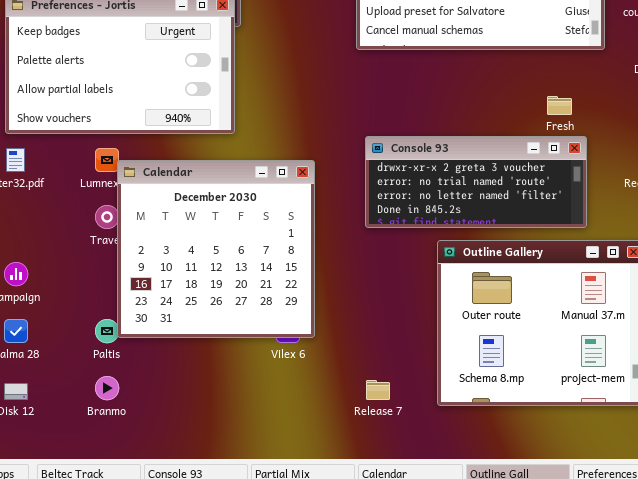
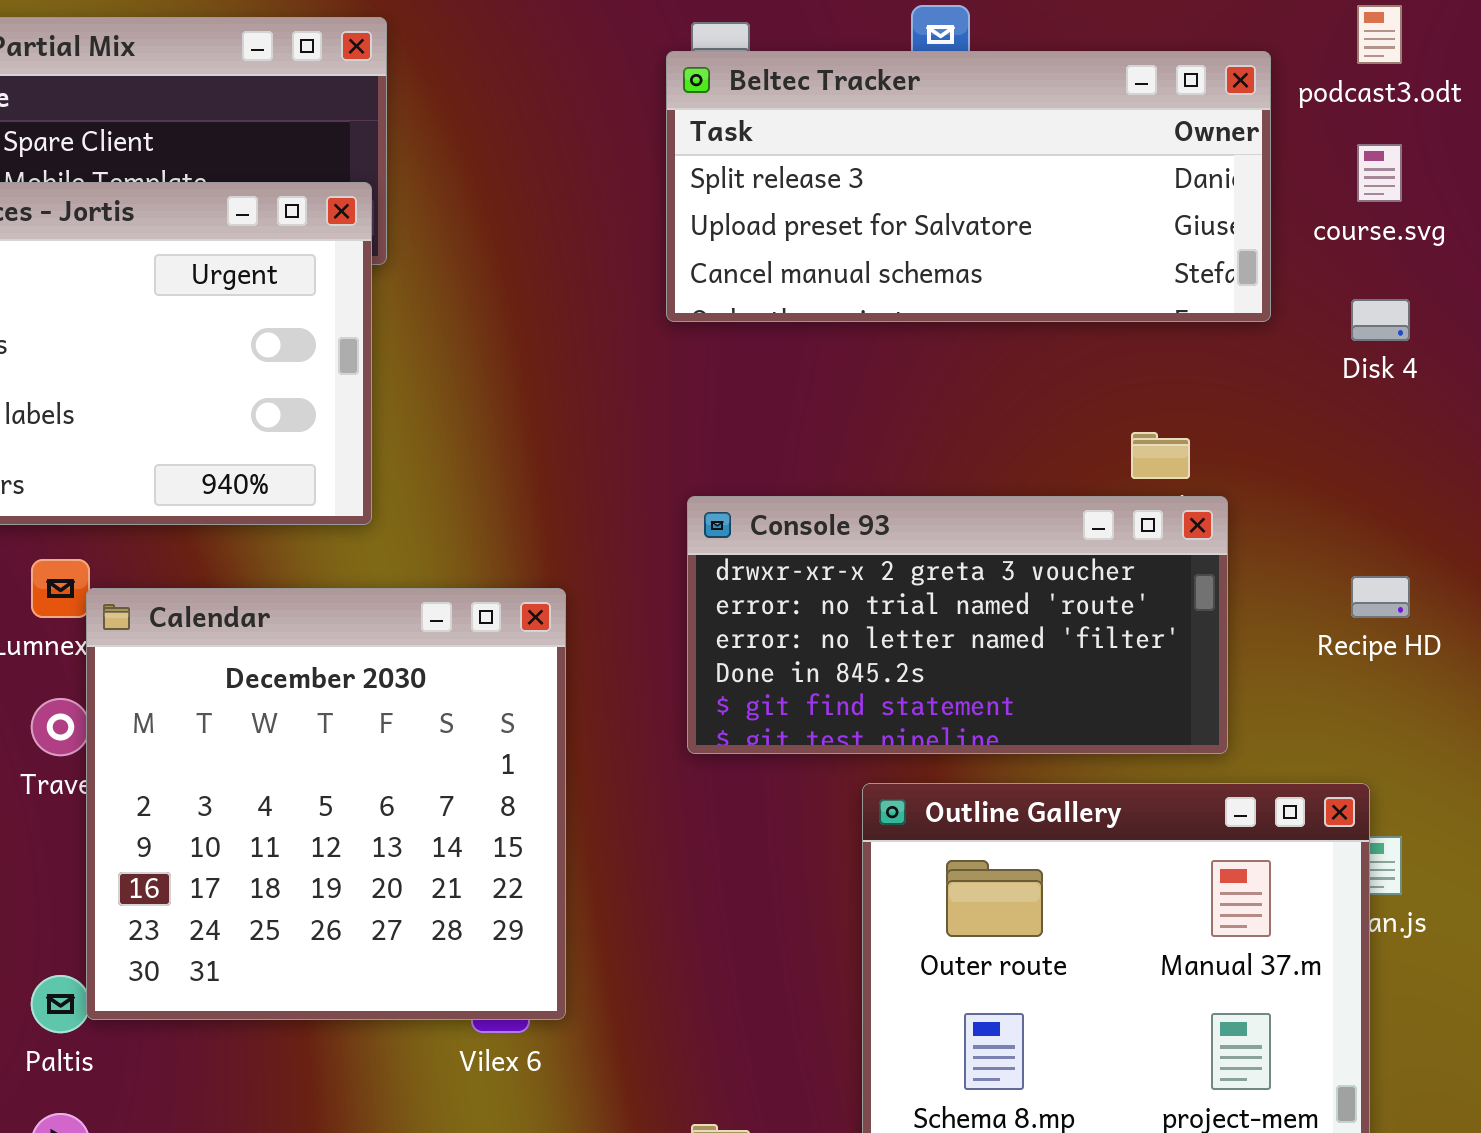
Console 93: [365,136,587,228] -> [687,496,1228,754], resized

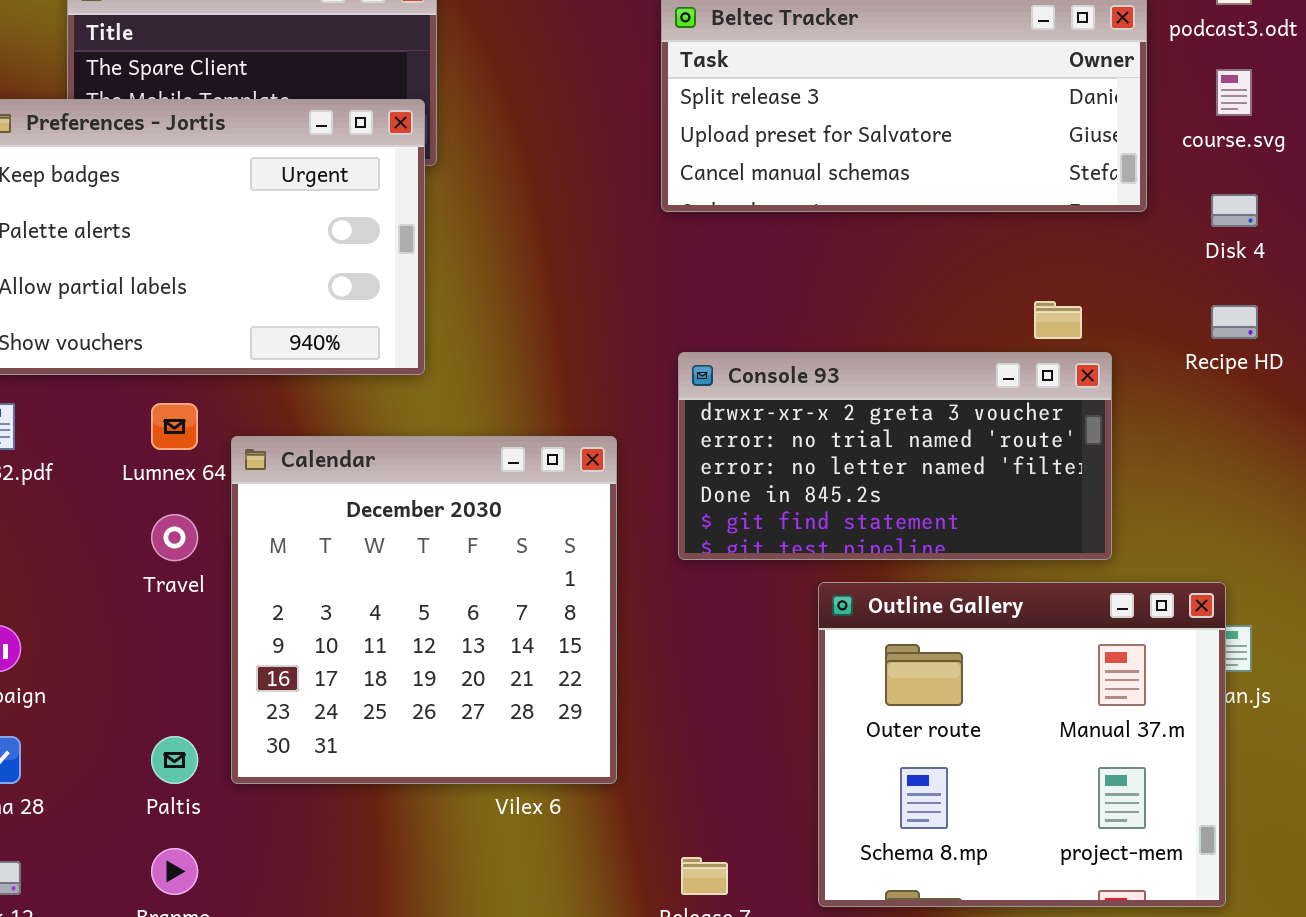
Recipe HD: [1351,576,1410,618] -> [1211,305,1258,339], moved
Calendar: [86,588,566,1020] -> [231,436,617,784], moved

